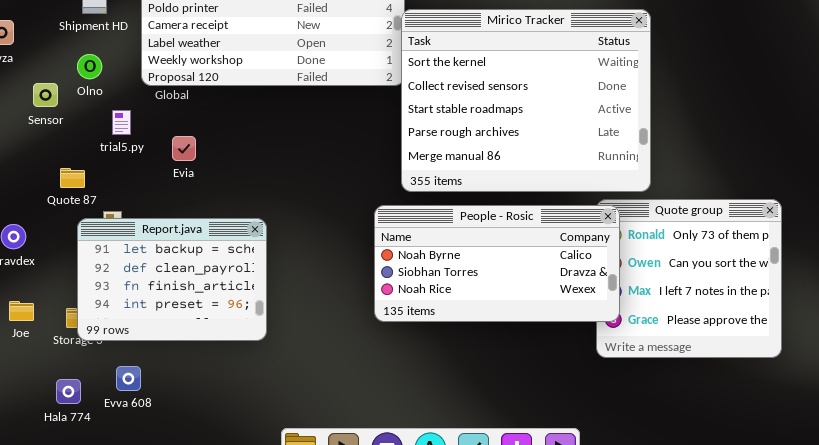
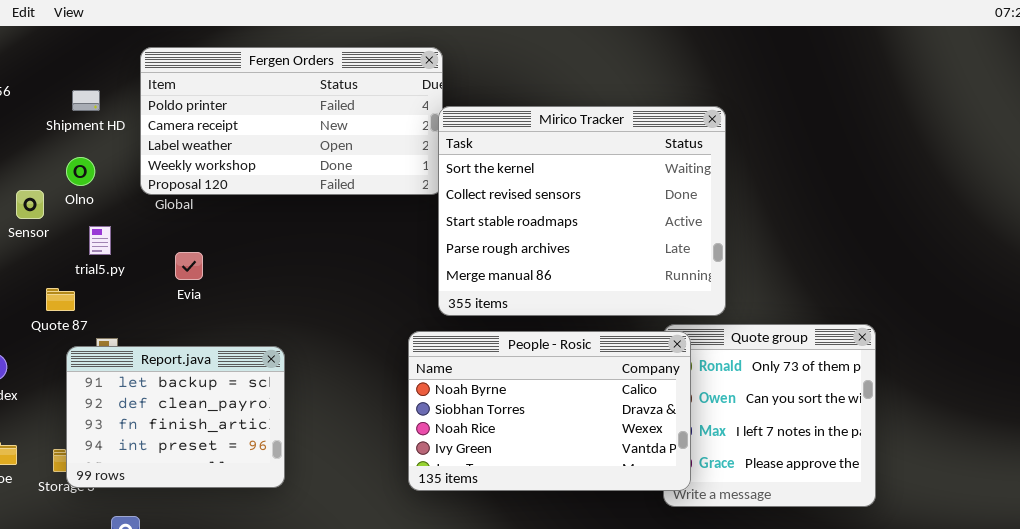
trial5.py: [112,110,131,135] -> [89,226,111,255], moved
People - Rosic: [374,205,620,322] -> [408,331,691,491], resized

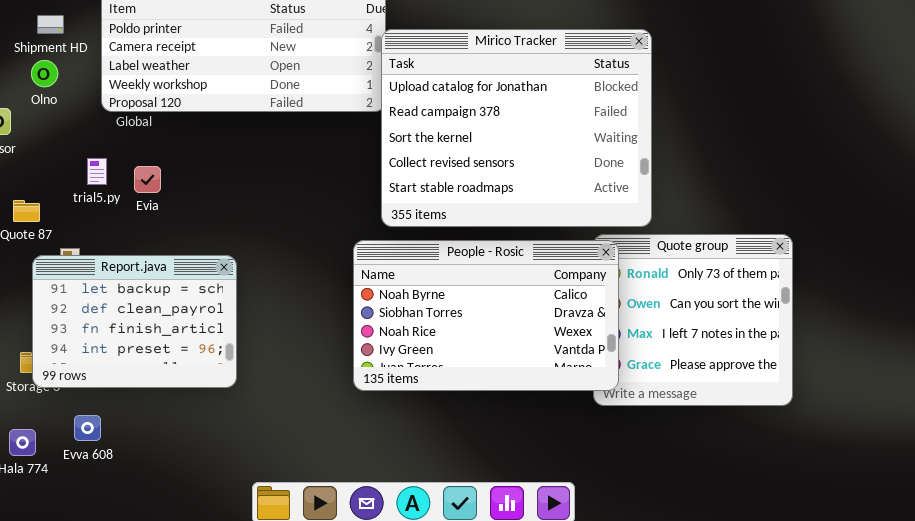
Mirico Tracker: [438,106,726,316] -> [381,29,652,227], scrolled up 2 rows
Olno: [66,157,95,186] -> [31,60,58,87], moved
trial5.py: [89,226,111,255] -> [87,158,107,185], moved

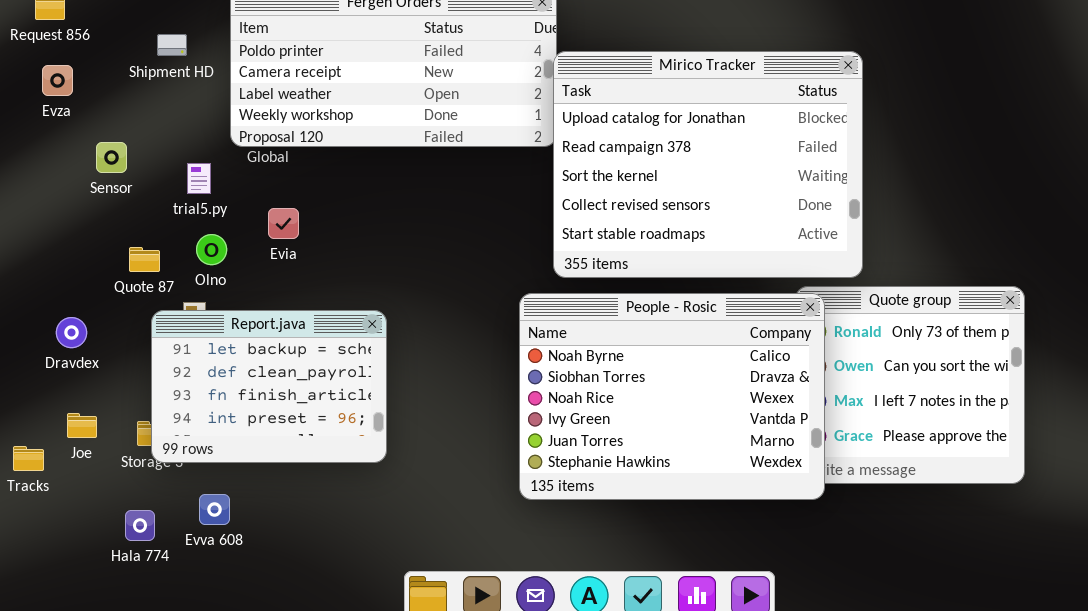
Olno: [31,60,58,87] -> [196,234,227,265], moved
trial5.py: [87,158,107,185] -> [187,163,211,194], moved
People - Rosic: [353,240,619,391] -> [519,293,825,500], resized

